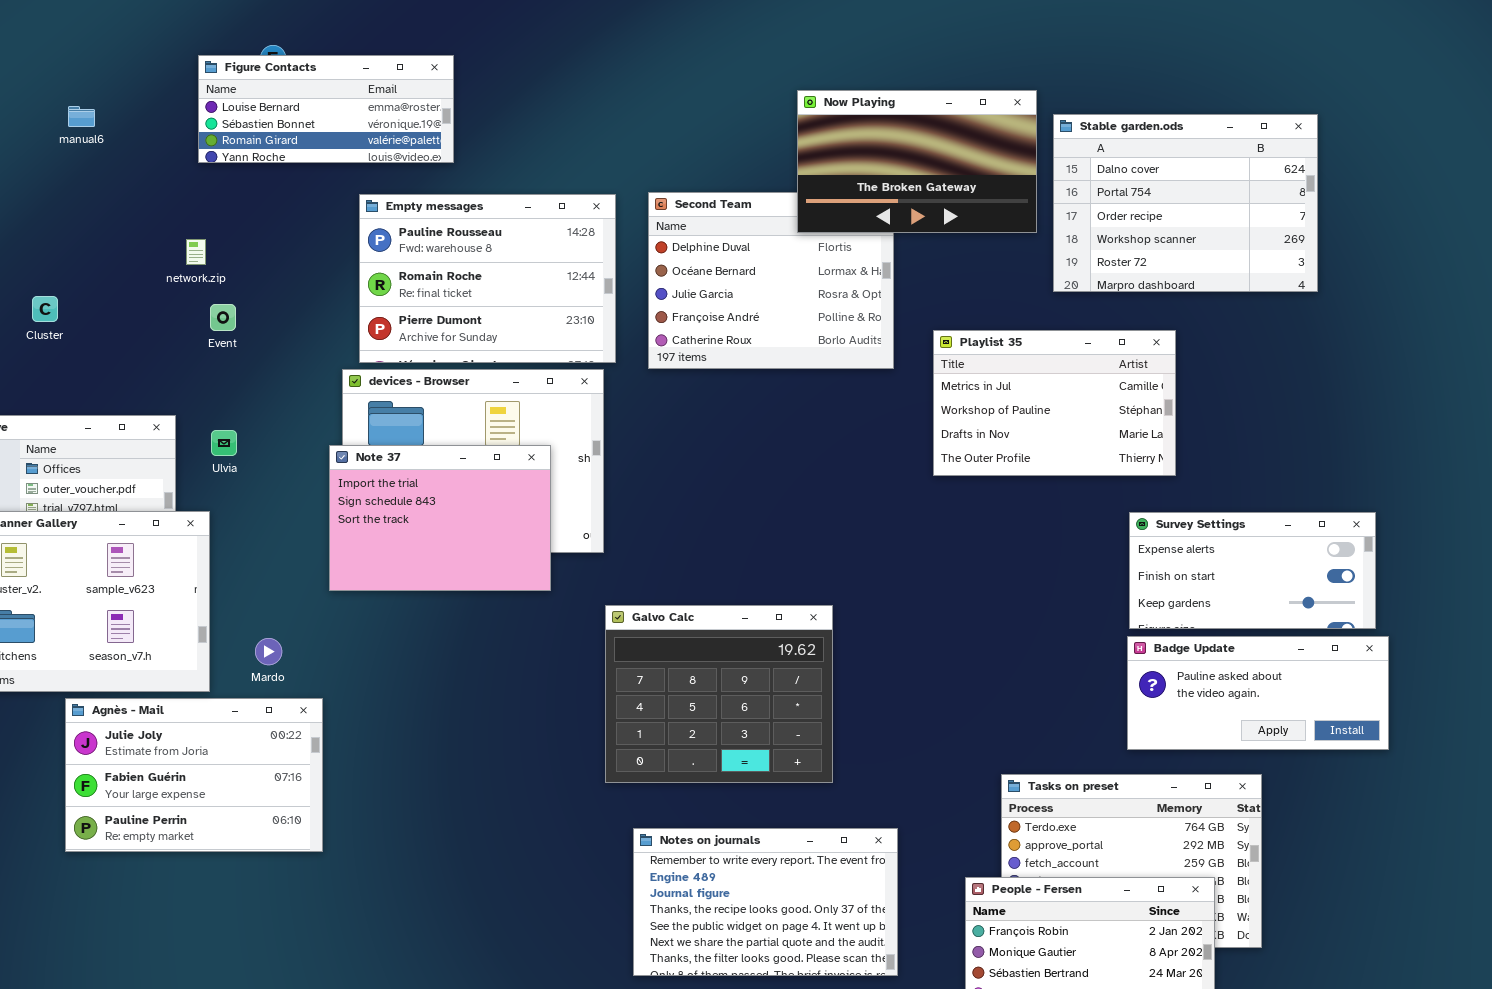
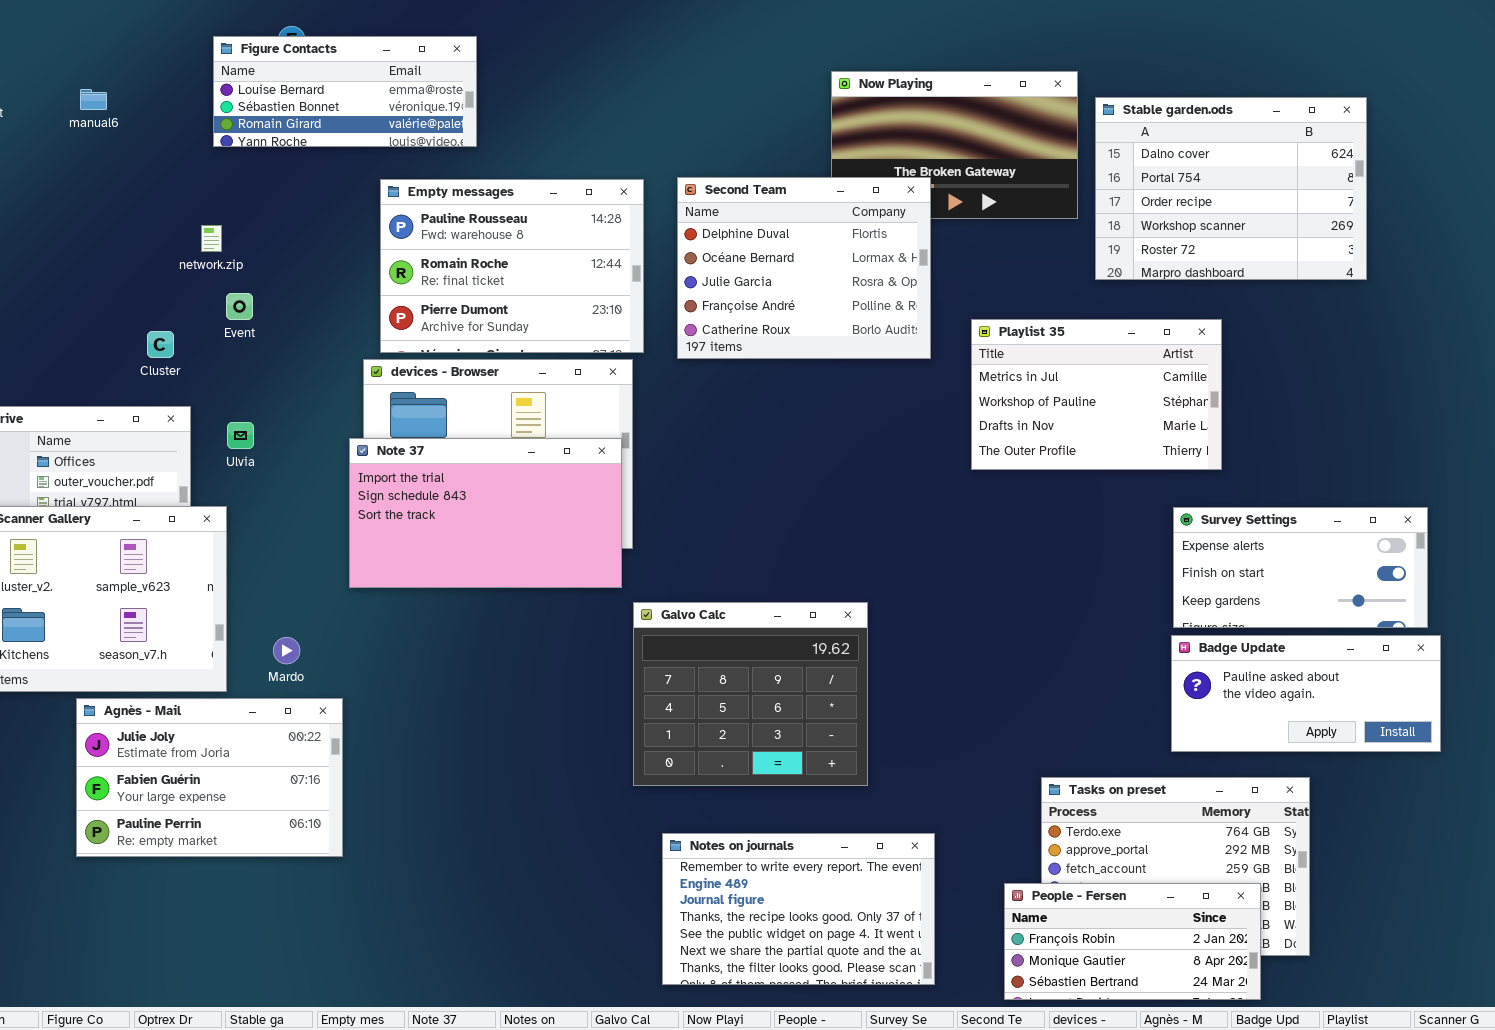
Second Team: [648,192,894,369] -> [677,177,931,359], raised
Cluster: [32,296,58,322] -> [147,331,174,358], moved
Note 37: [329,445,551,591] -> [349,438,622,588], resized

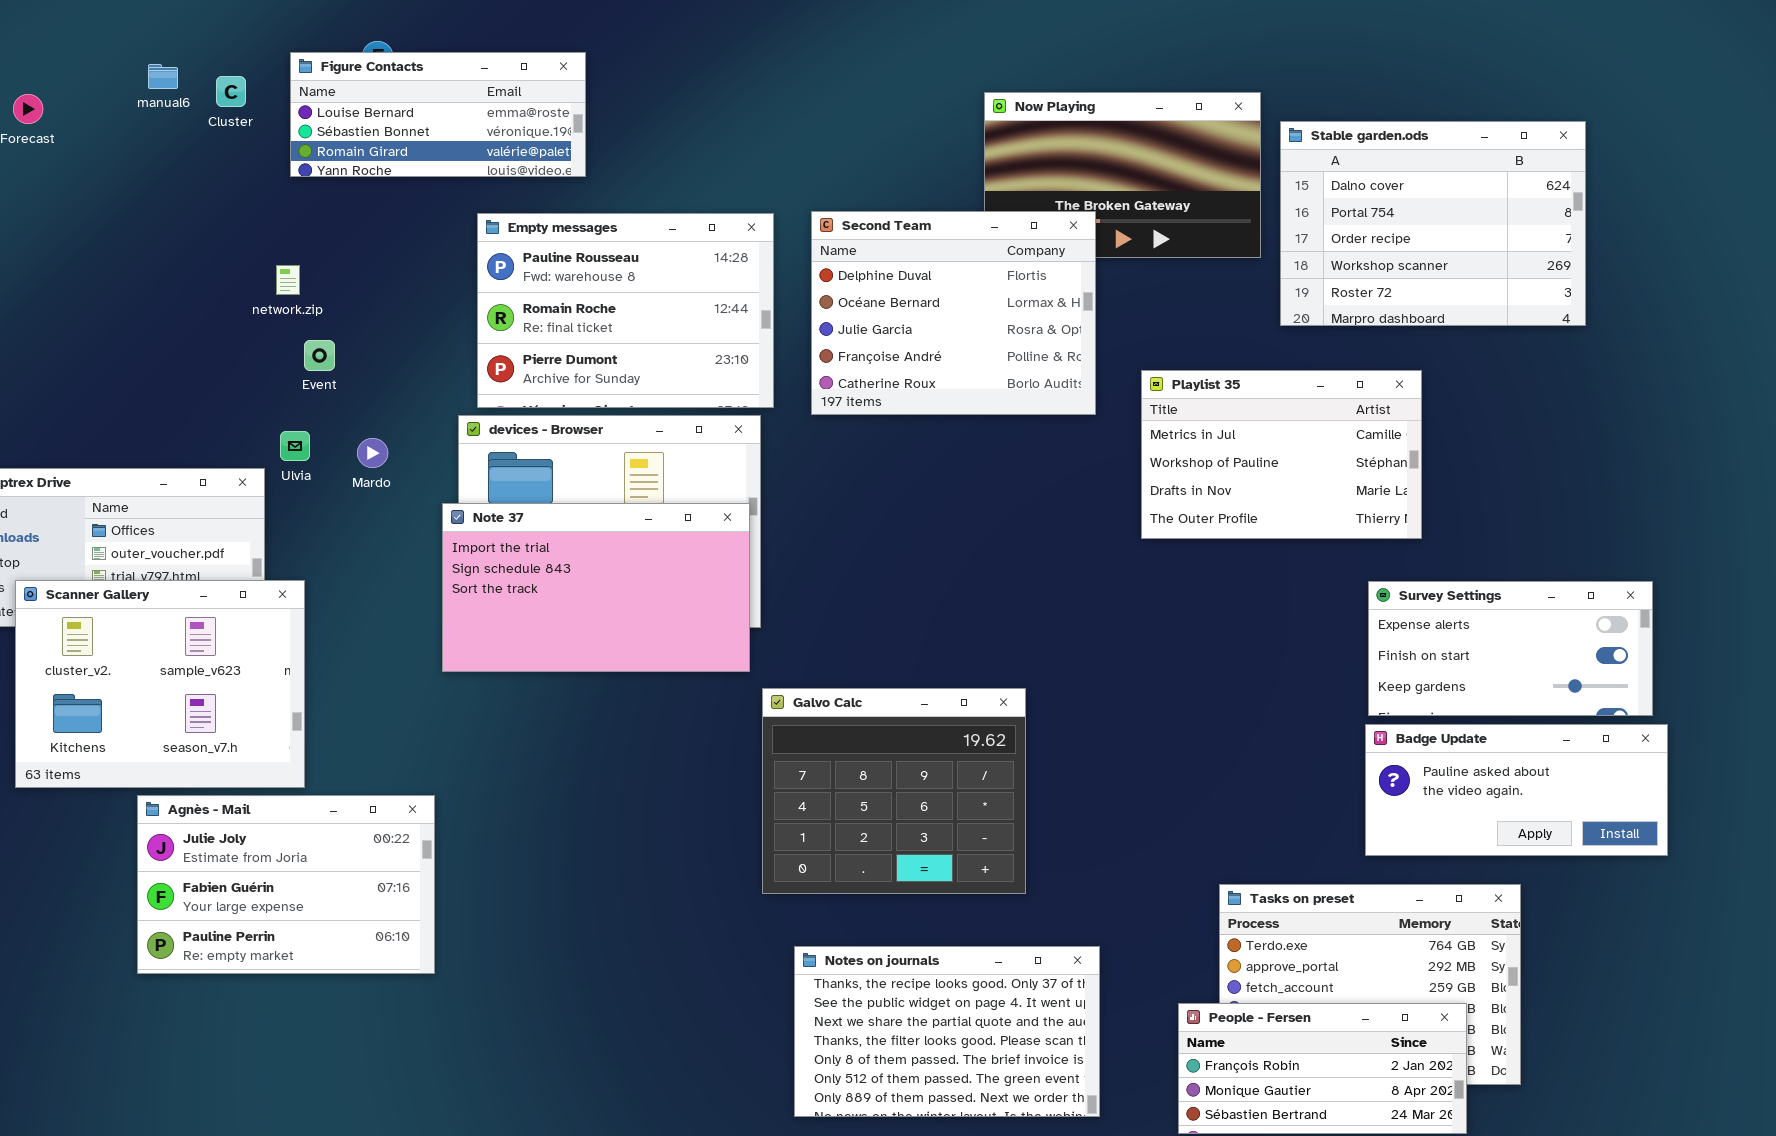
manual6: [80,89,107,110] -> [148,64,178,89], moved
Cluster: [147,331,174,358] -> [216,76,246,107], moved
Ulvia: [227,422,254,449] -> [280,431,310,461], moved
Mardo: [273,637,300,664] -> [357,438,388,468], moved
Notes on journals: [662,833,935,985] -> [794,946,1100,1117], scrolled down 3 rows

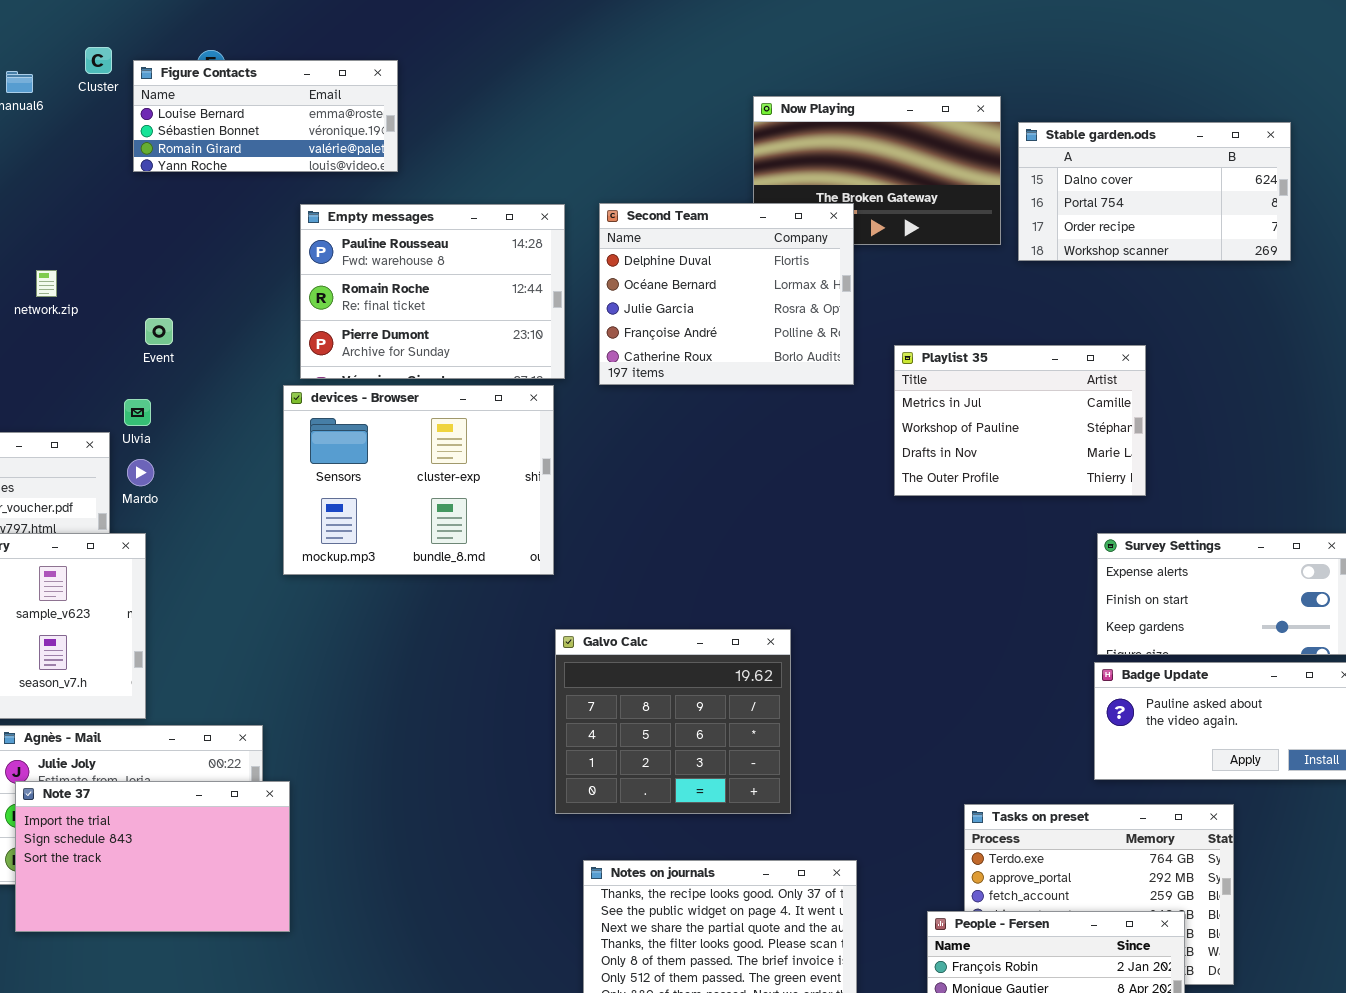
Cluster: [216,76,246,107] -> [85,47,112,74], moved
Stable garden.ods: [1280,121,1586,326] -> [1018,122,1291,261], resized
network.zip: [276,265,300,295] -> [36,270,57,297], moved
Mardo: [357,438,388,468] -> [127,459,154,486], moved
Note 37: [442,503,750,672] -> [15,781,290,932], moved

